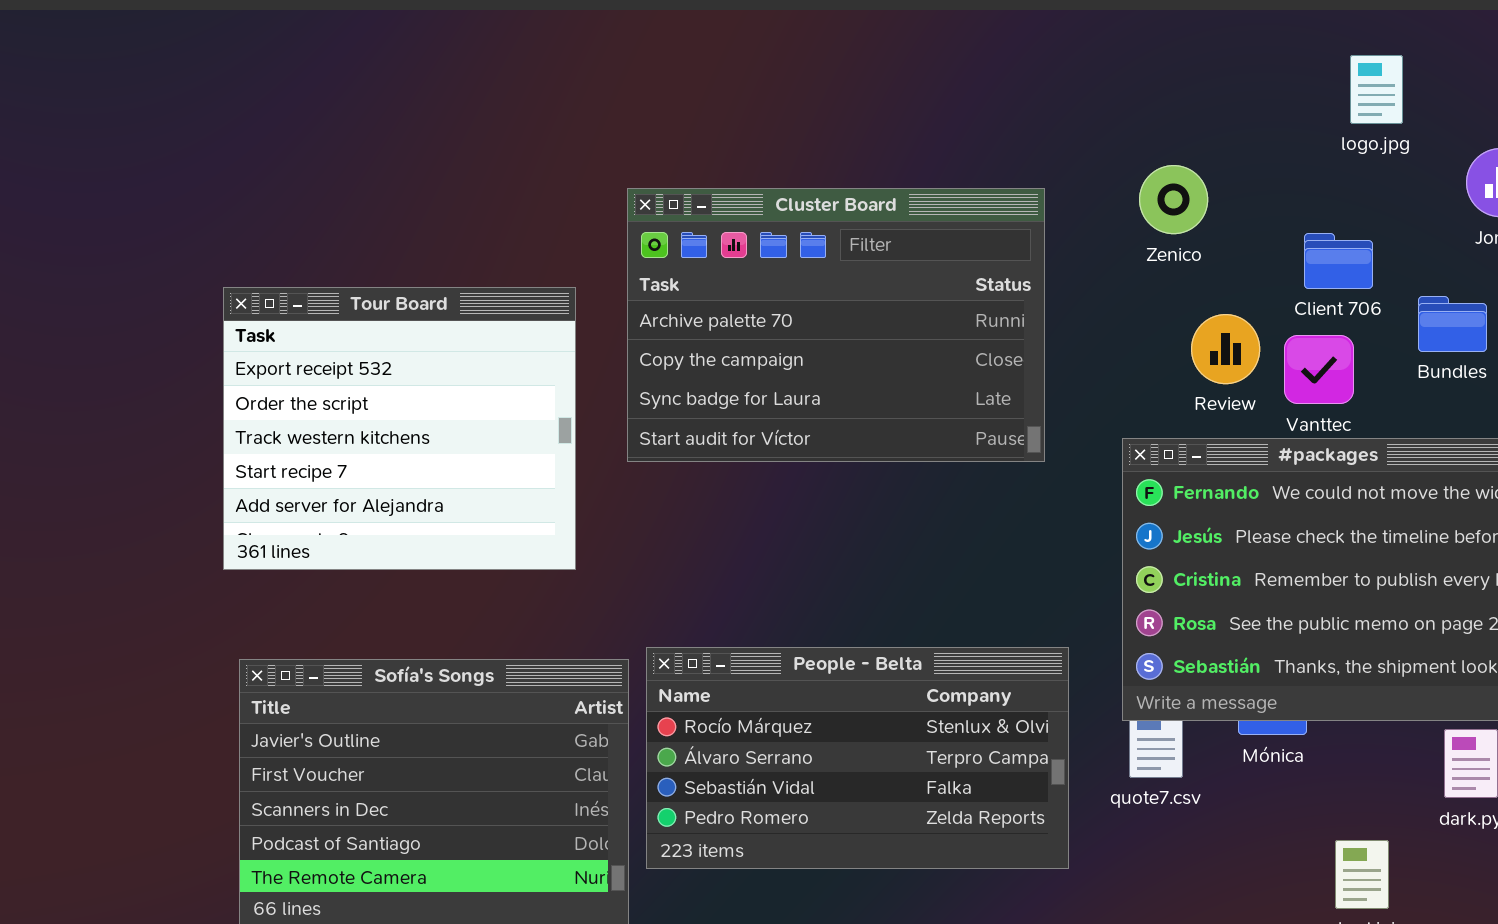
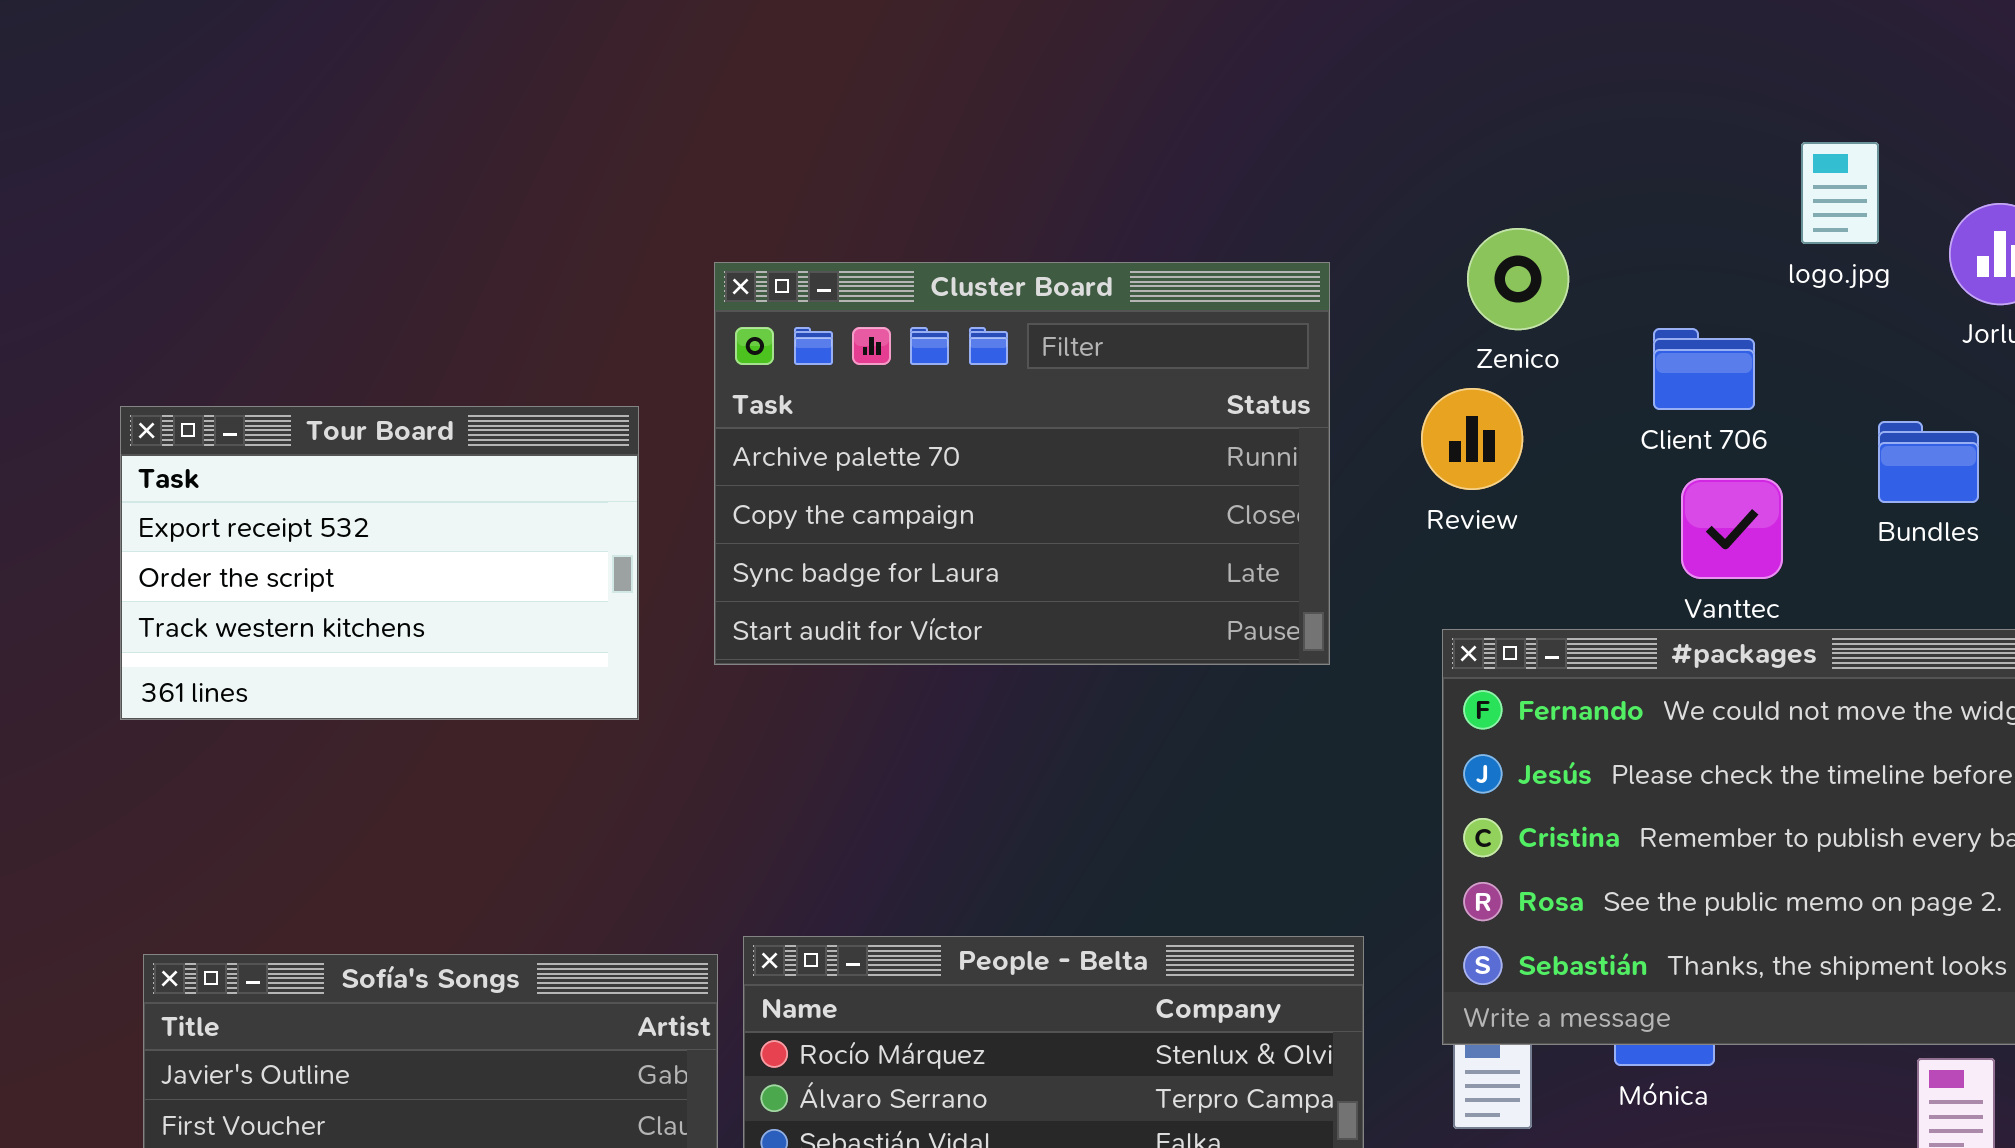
logo.jpg: [1350,55,1403,124] -> [1801,142,1879,244], moved
Client 706: [1304,233,1373,289] -> [1653,328,1755,410], moved
Tour Board: [223,287,576,570] -> [120,406,639,720], resized
Review: [1191,314,1260,384] -> [1421,388,1523,490], moved

